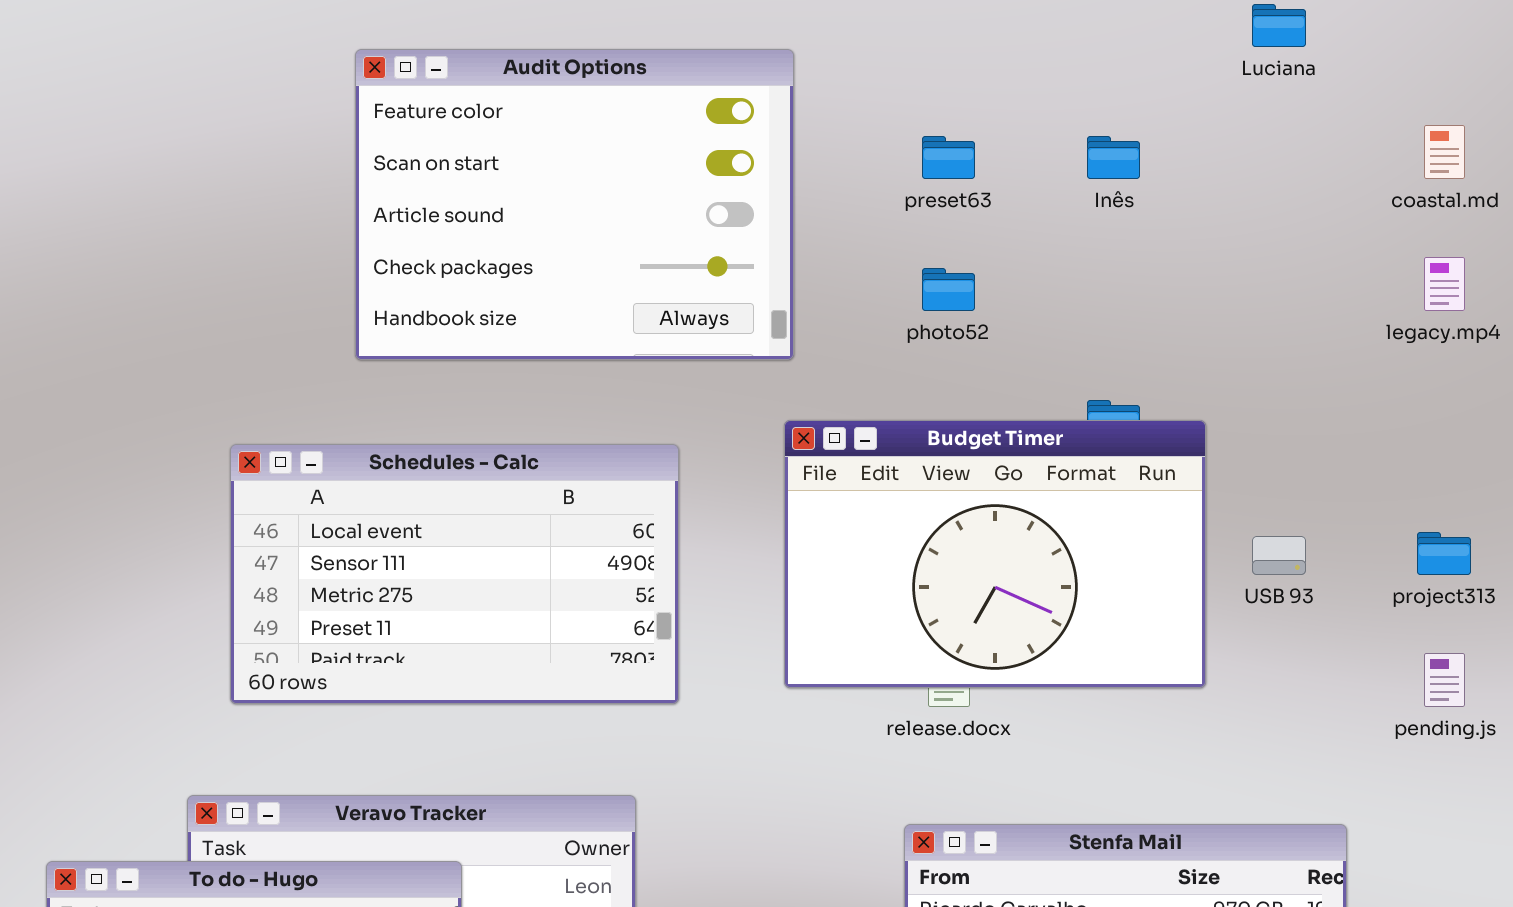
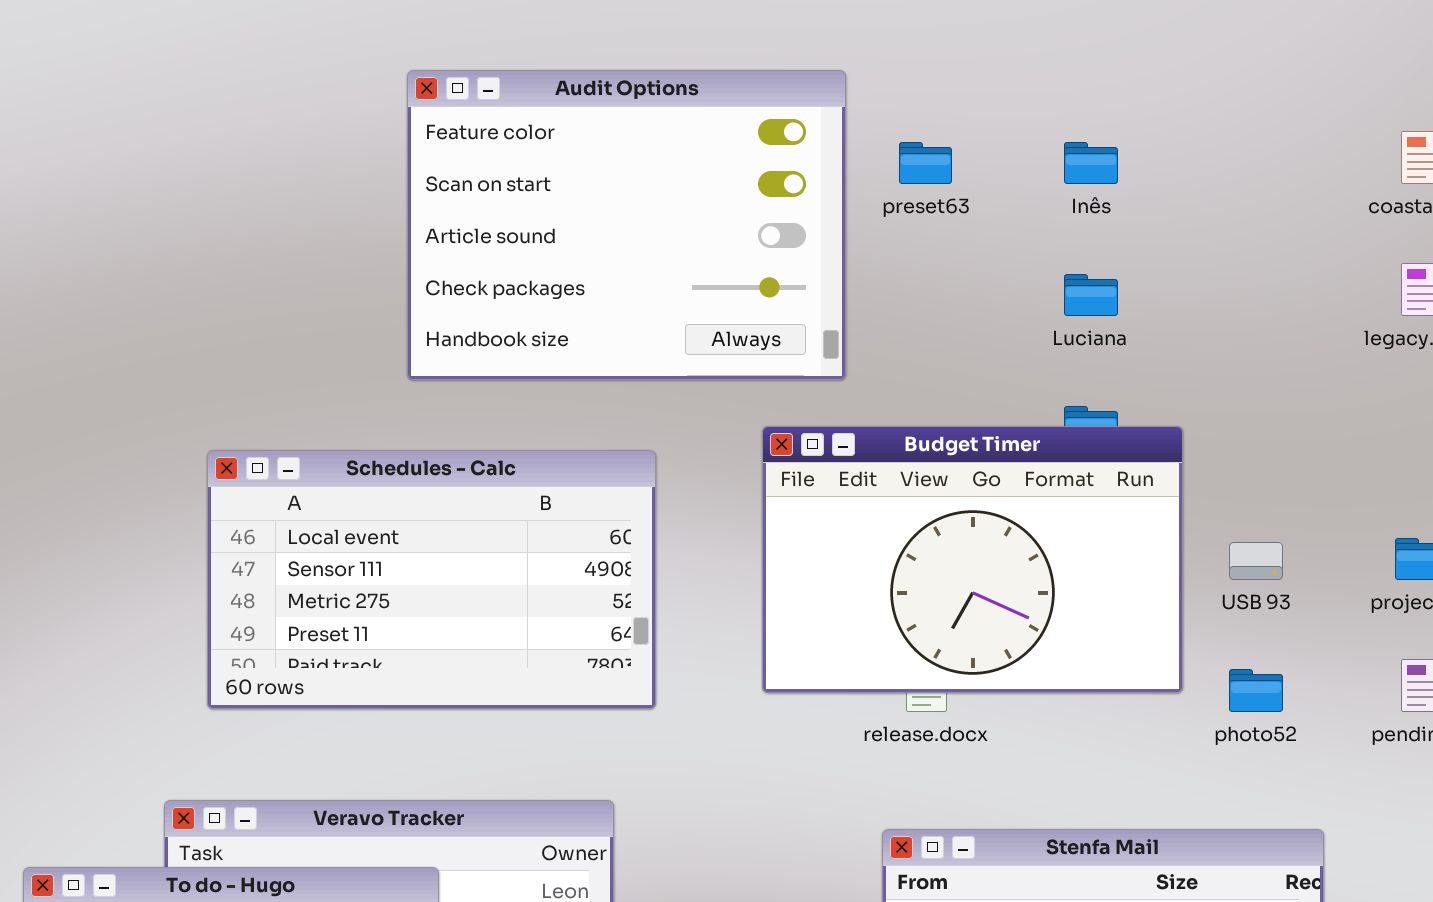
Luciana: [1252,4,1306,47] -> [1064,274,1118,316], moved
Audit Options: [355,49,794,360] -> [407,70,846,380], moved
photo52: [922,268,975,311] -> [1229,669,1283,712], moved

